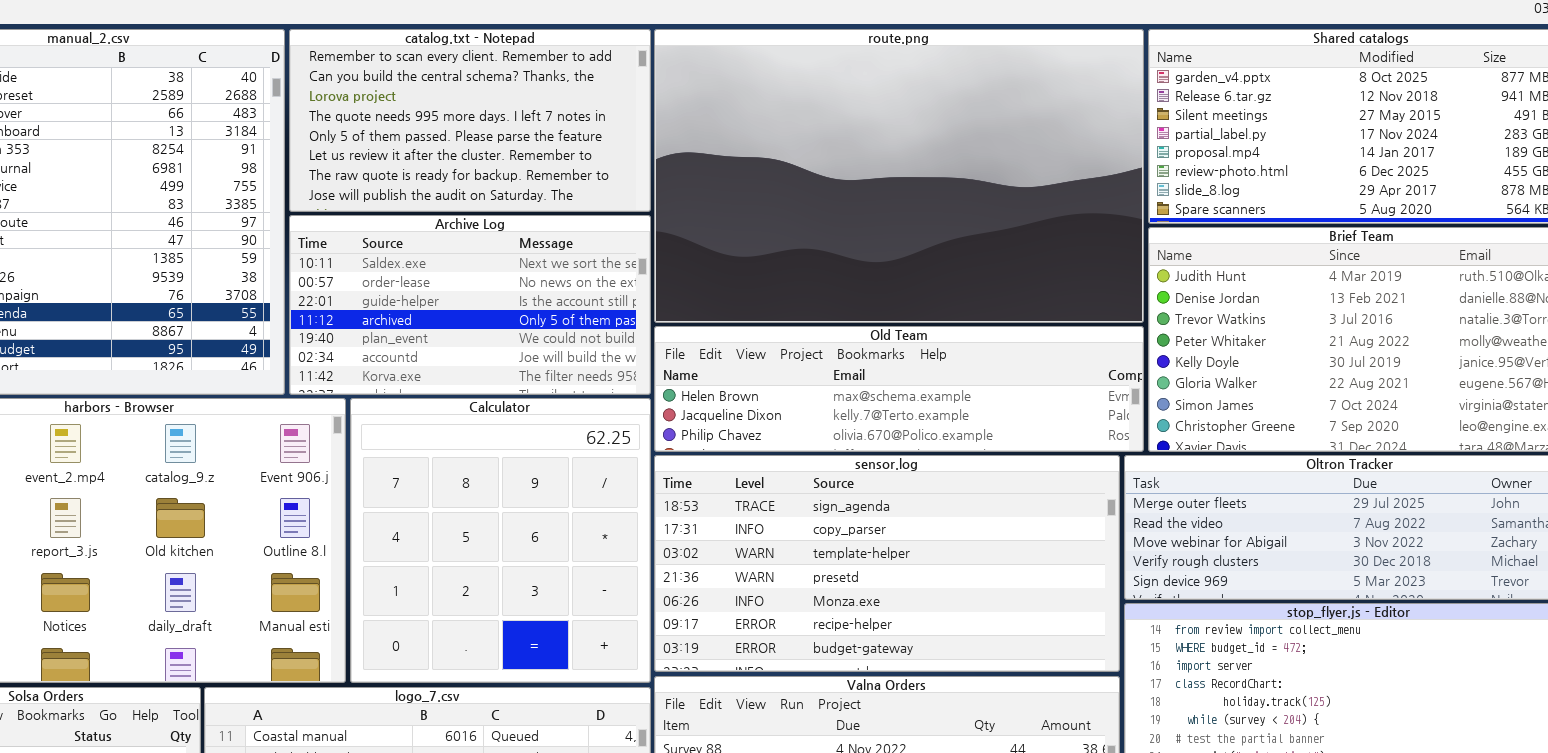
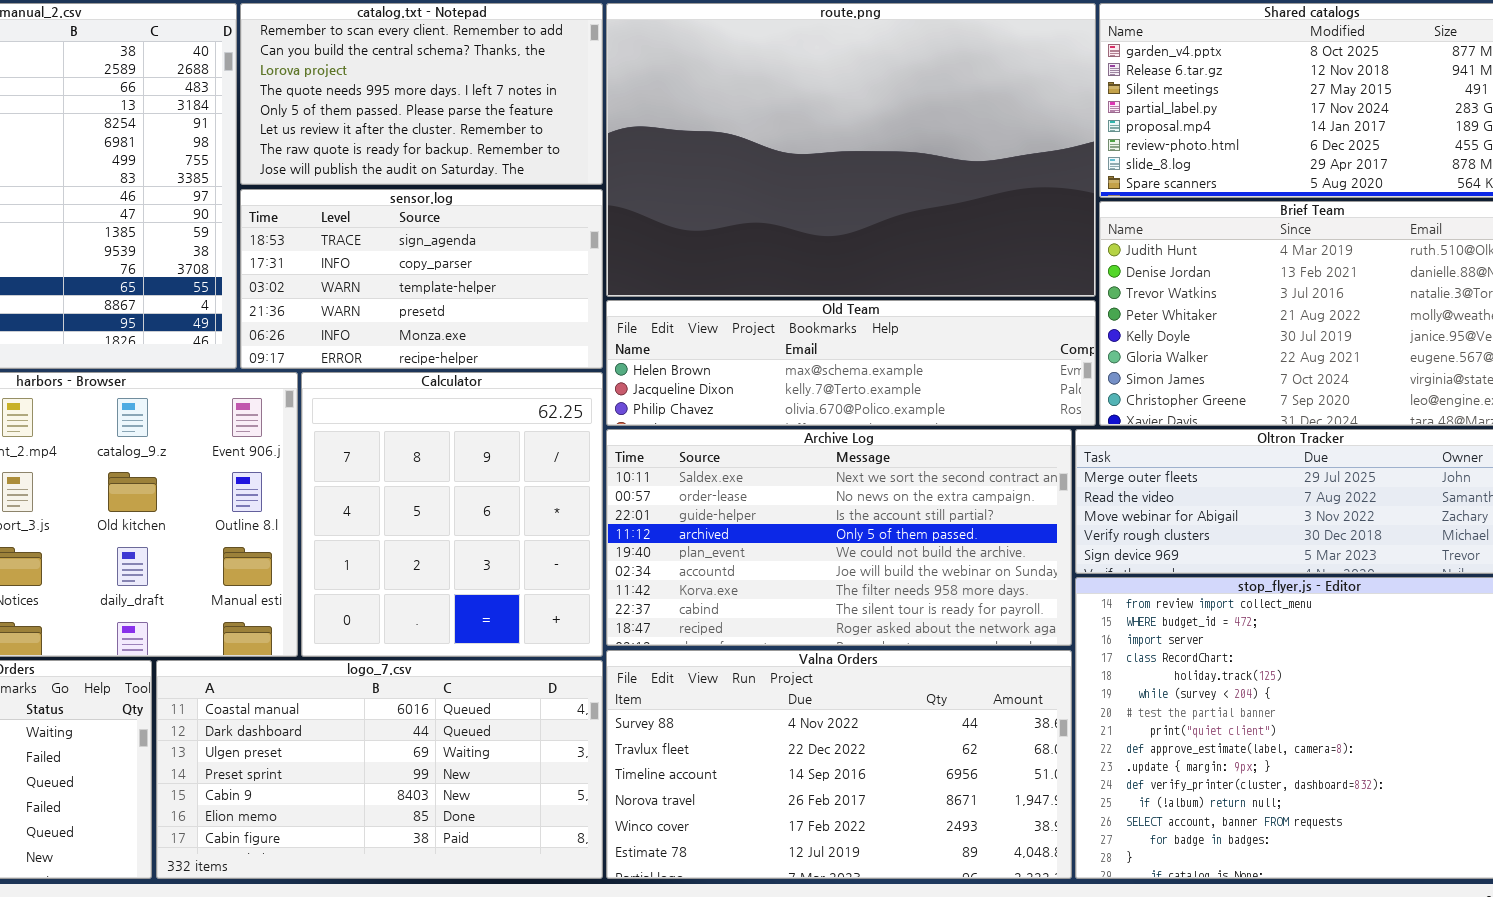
Archive Log: [289,215,651,395] -> [606,429,1072,646], moved, resized
sensor.log: [654,455,1120,672] -> [240,189,603,369], moved, resized

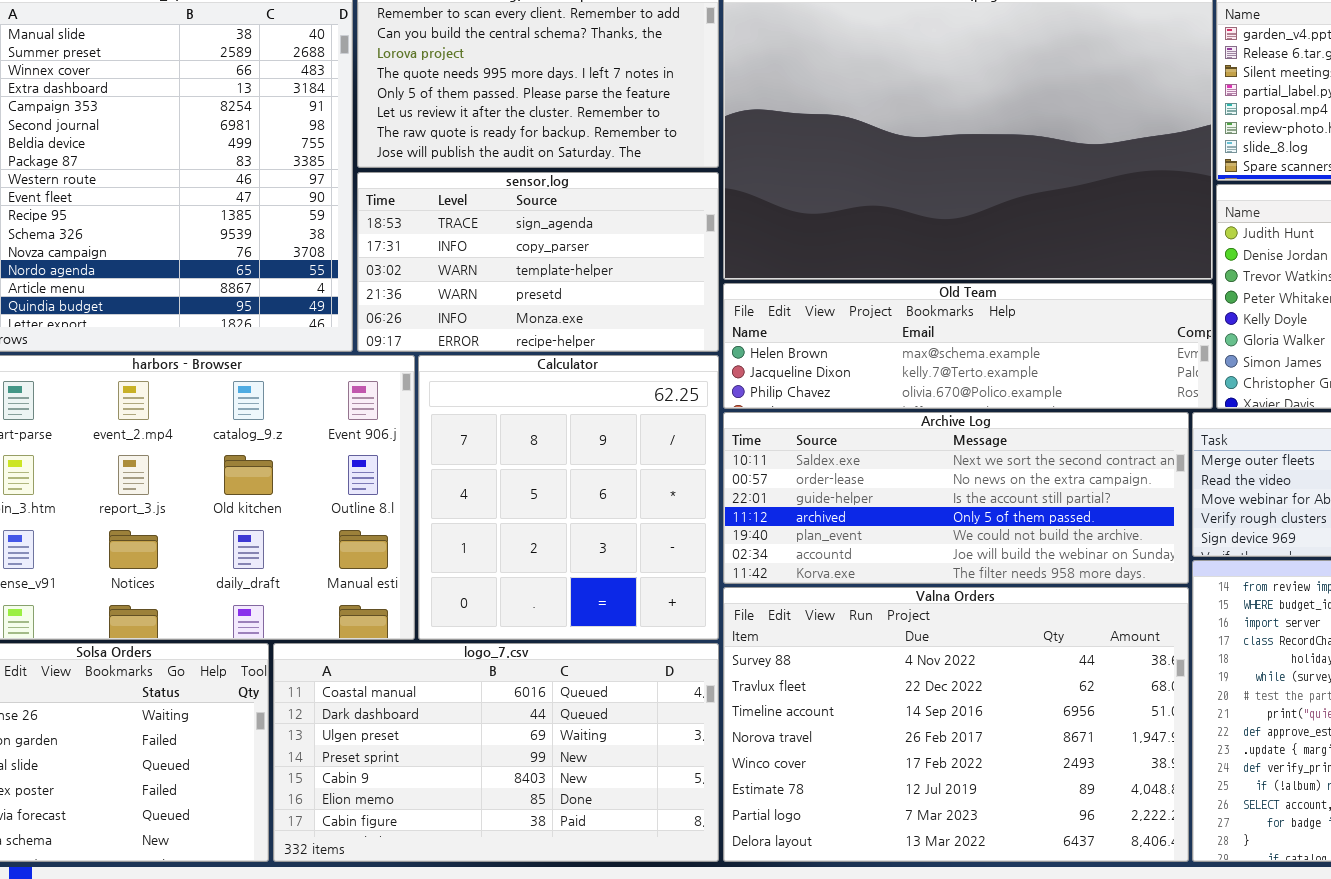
Archive Log: [606,429,1072,646] -> [723,412,1189,584], resized
Valna Orders: [606,650,1072,879] -> [723,587,1189,862], resized

